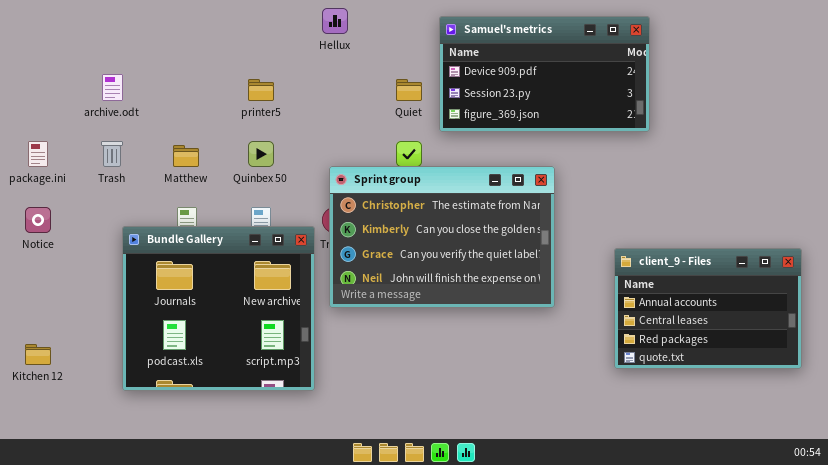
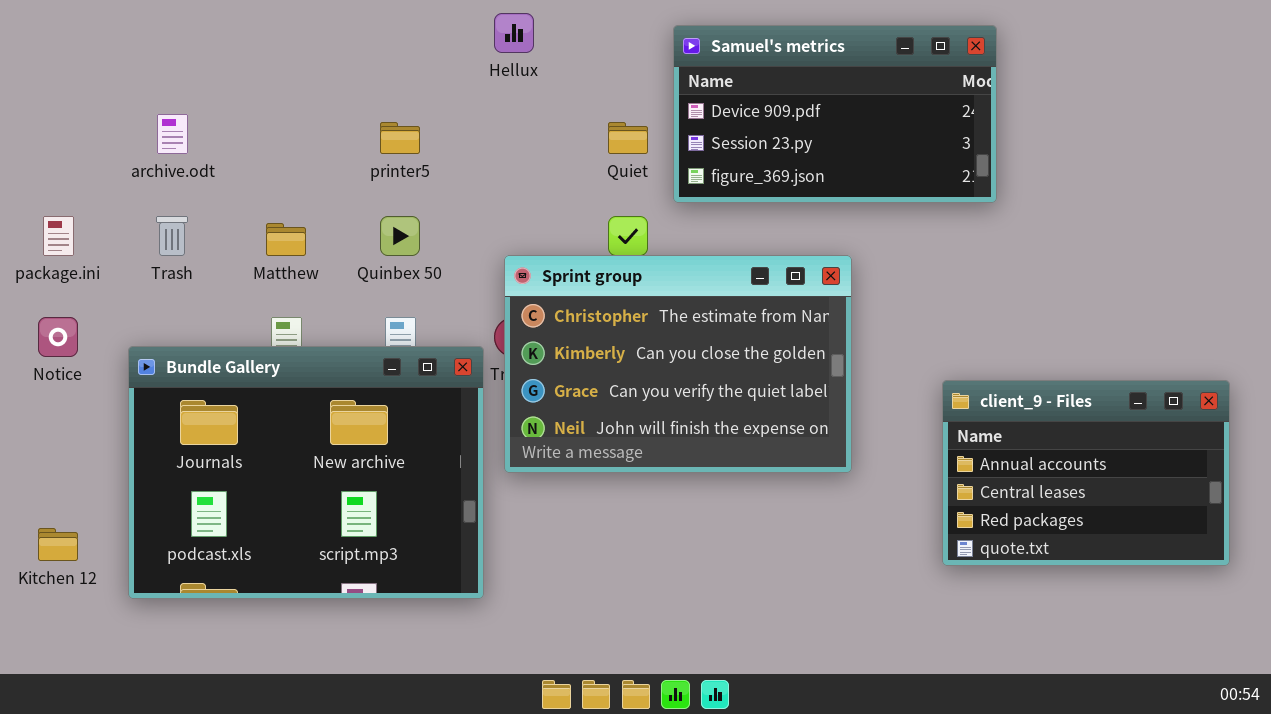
Bundle Gallery: [122,226,315,391] -> [128,346,484,599], resized

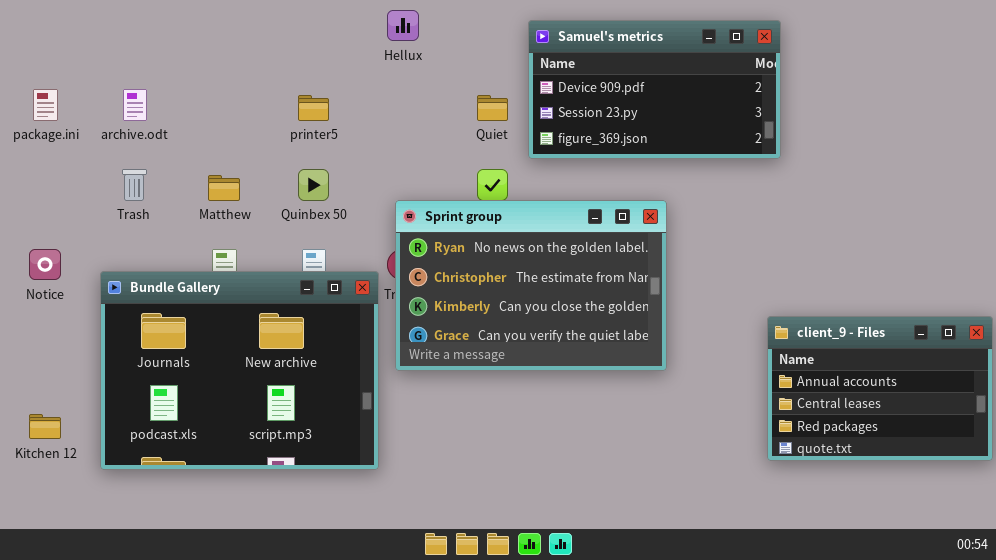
package.ini: [43,216,74,256] -> [33,89,58,121], moved
Sprint group: [504,255,852,473] -> [395,200,667,371], scrolled up 1 row
client_9 - Files: [942,380,1230,566] -> [767,316,993,461], moved

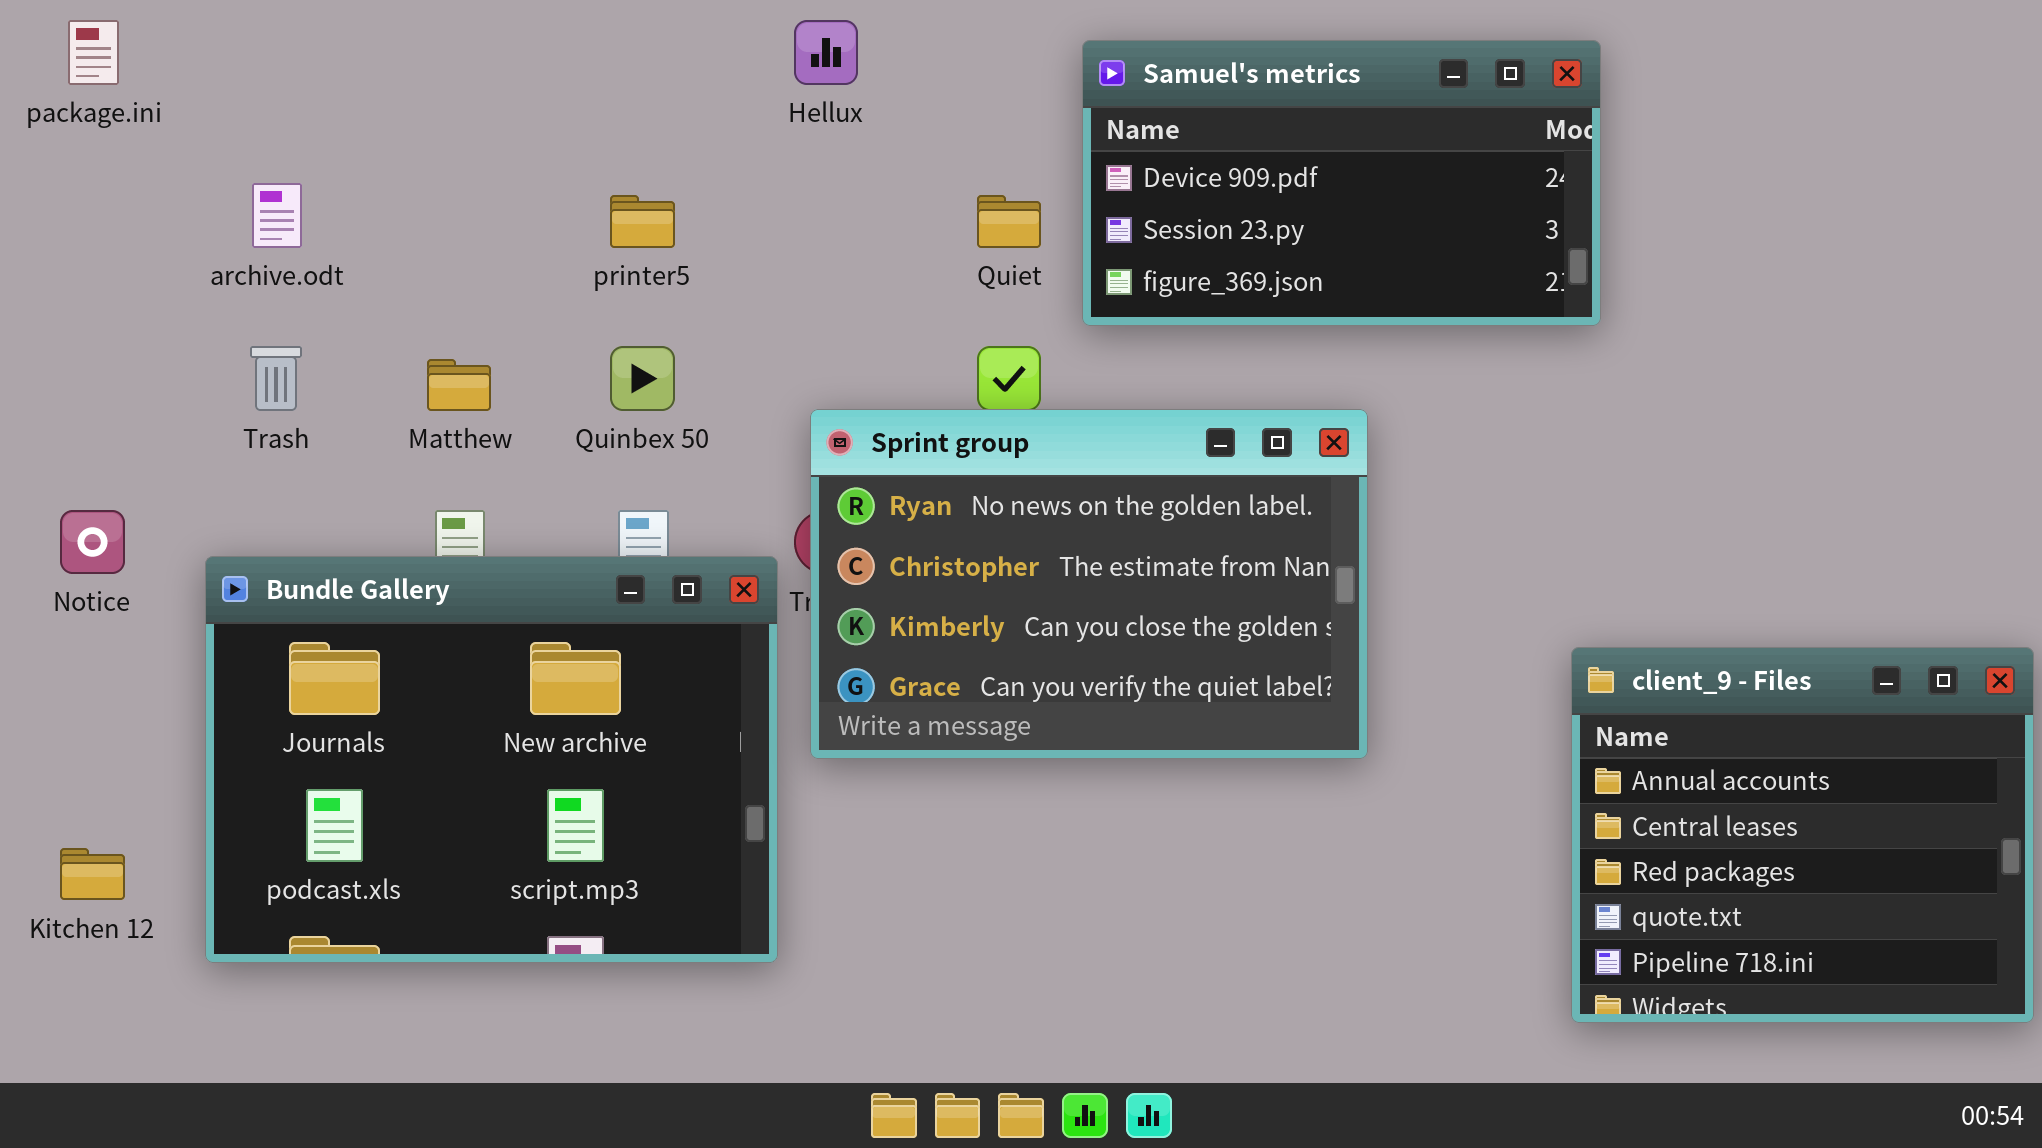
package.ini: [33,89,58,121] -> [68,20,119,85], moved
client_9 - Files: [767,316,993,461] -> [1571,647,2034,1023], resized

